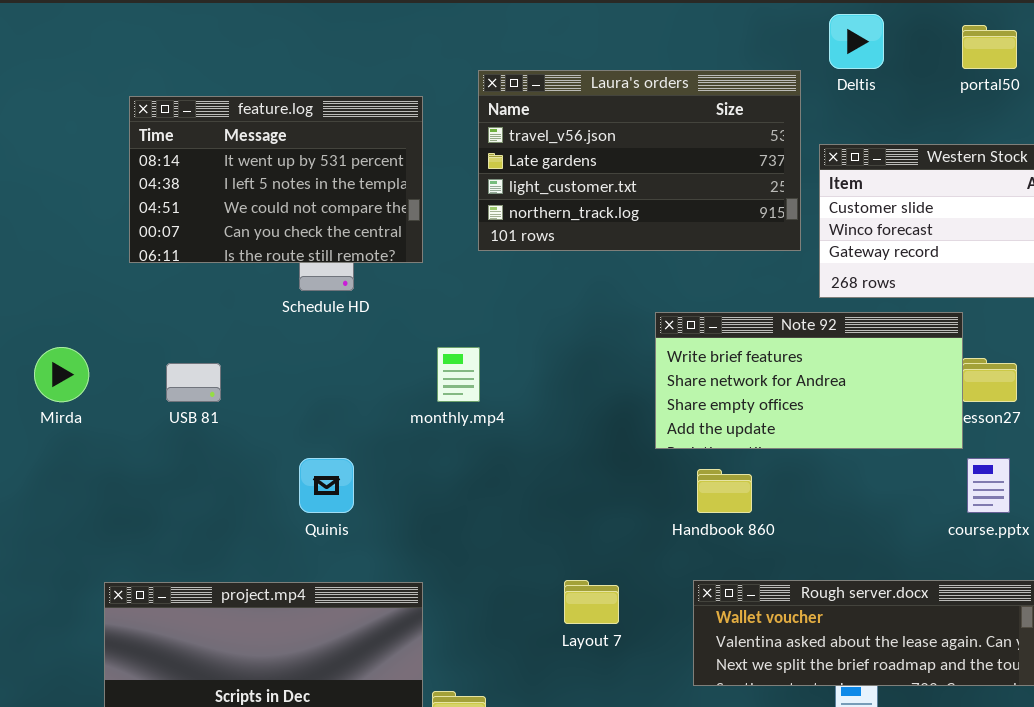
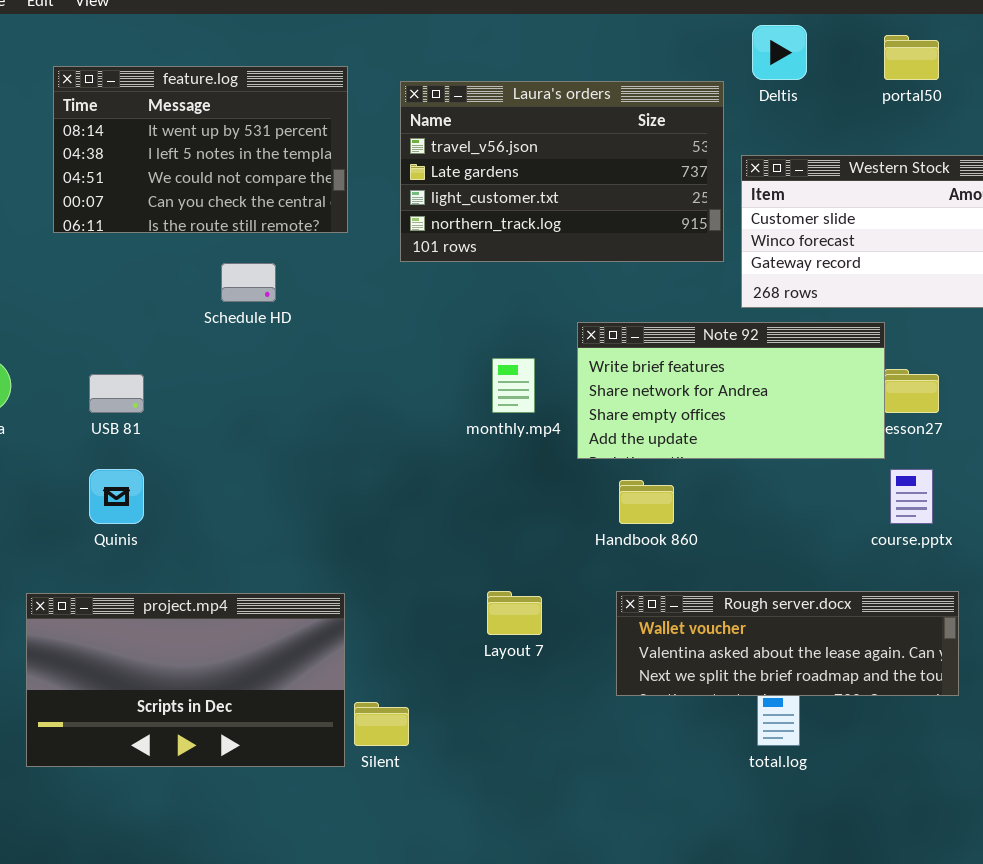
feature.log: [129,96,423,263] -> [53,66,348,233], moved
monthly.mp4: [437,347,480,402] -> [492,358,535,413], moved
Quinis: [299,458,354,513] -> [89,469,144,524], moved

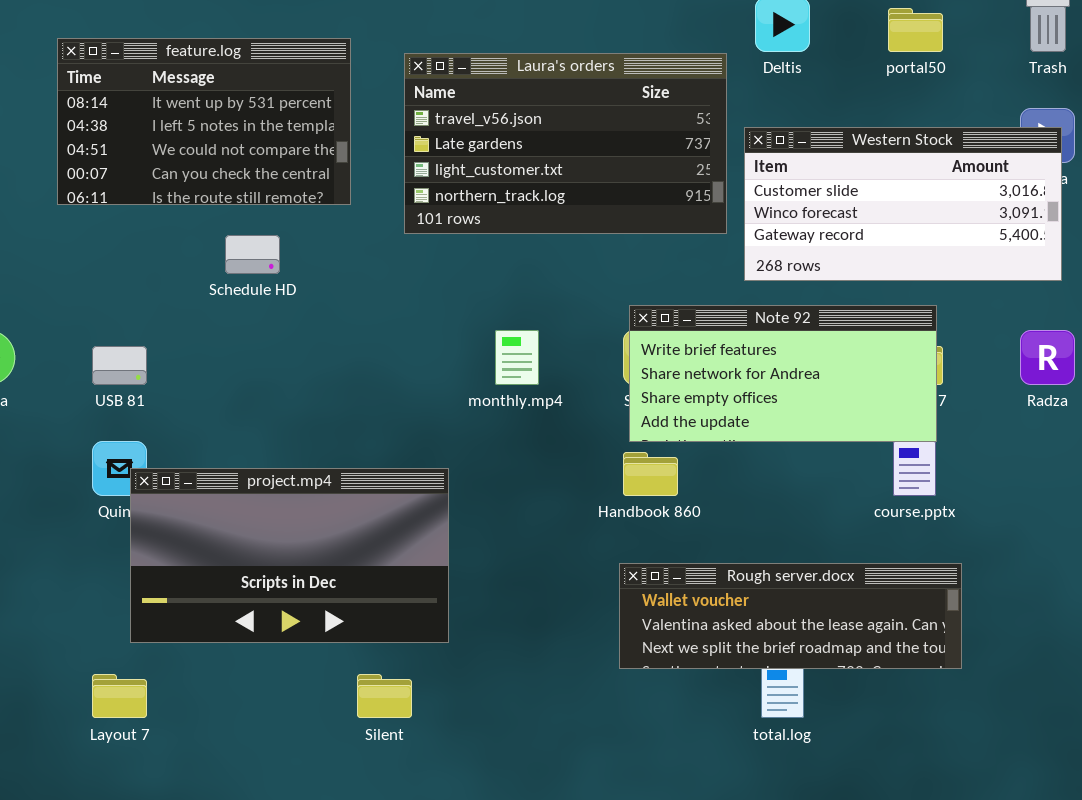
Note 92: [577,322,885,459] -> [629,305,937,442], moved
Layout 7: [487,591,542,635] -> [92,674,147,718], moved
project.mp4: [26,593,345,767] -> [130,468,449,643], moved

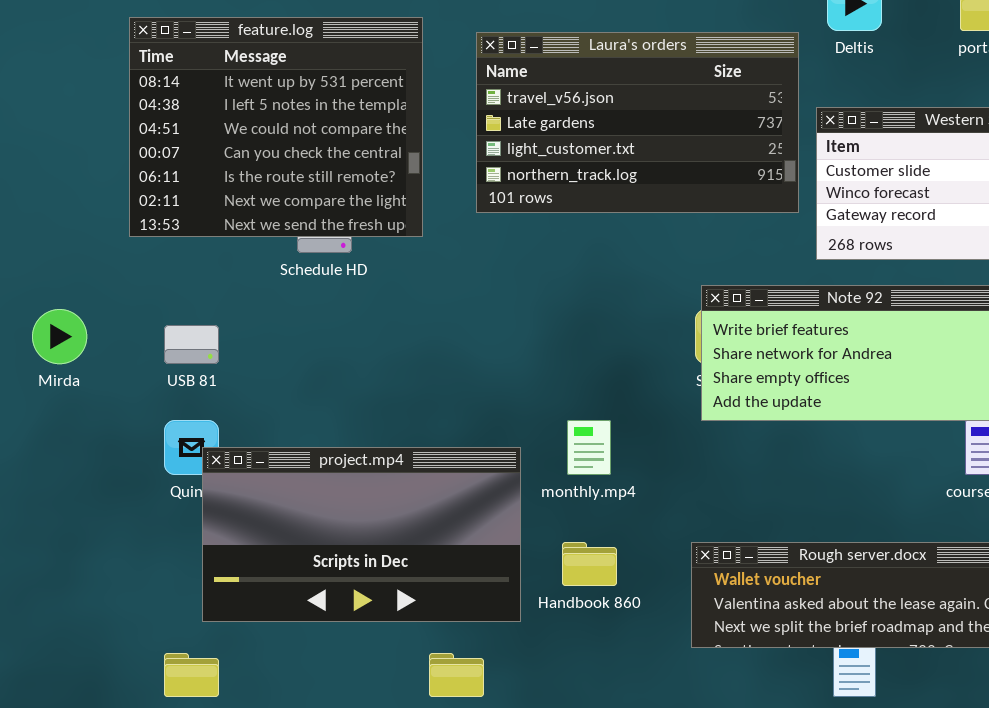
feature.log: [57,38,351,205] -> [129,17,423,237], resized
monthly.mp4: [495,330,539,385] -> [567,420,611,475], moved
Handbook 860: [623,452,678,496] -> [562,542,617,586], moved

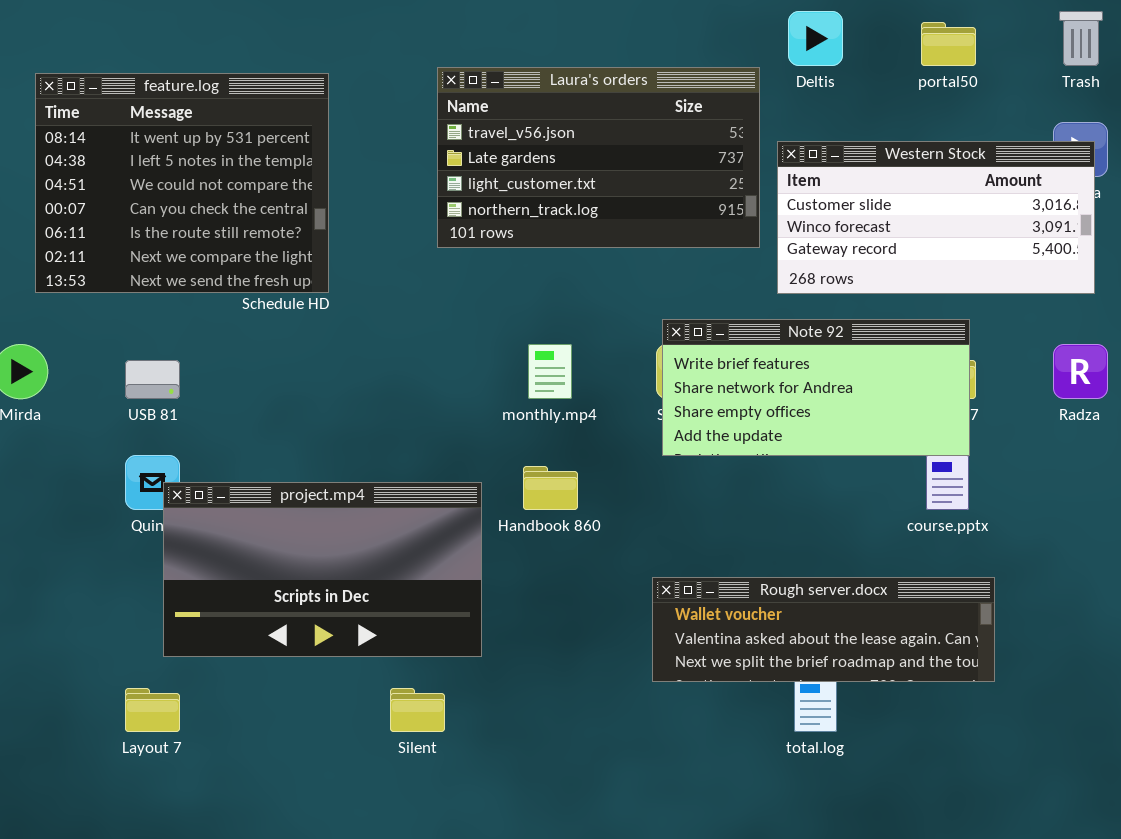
feature.log: [129,17,423,237] -> [35,73,329,293], moved
monthly.mp4: [567,420,611,475] -> [528,344,572,399], moved
Handbook 860: [562,542,617,586] -> [523,466,578,510], moved

